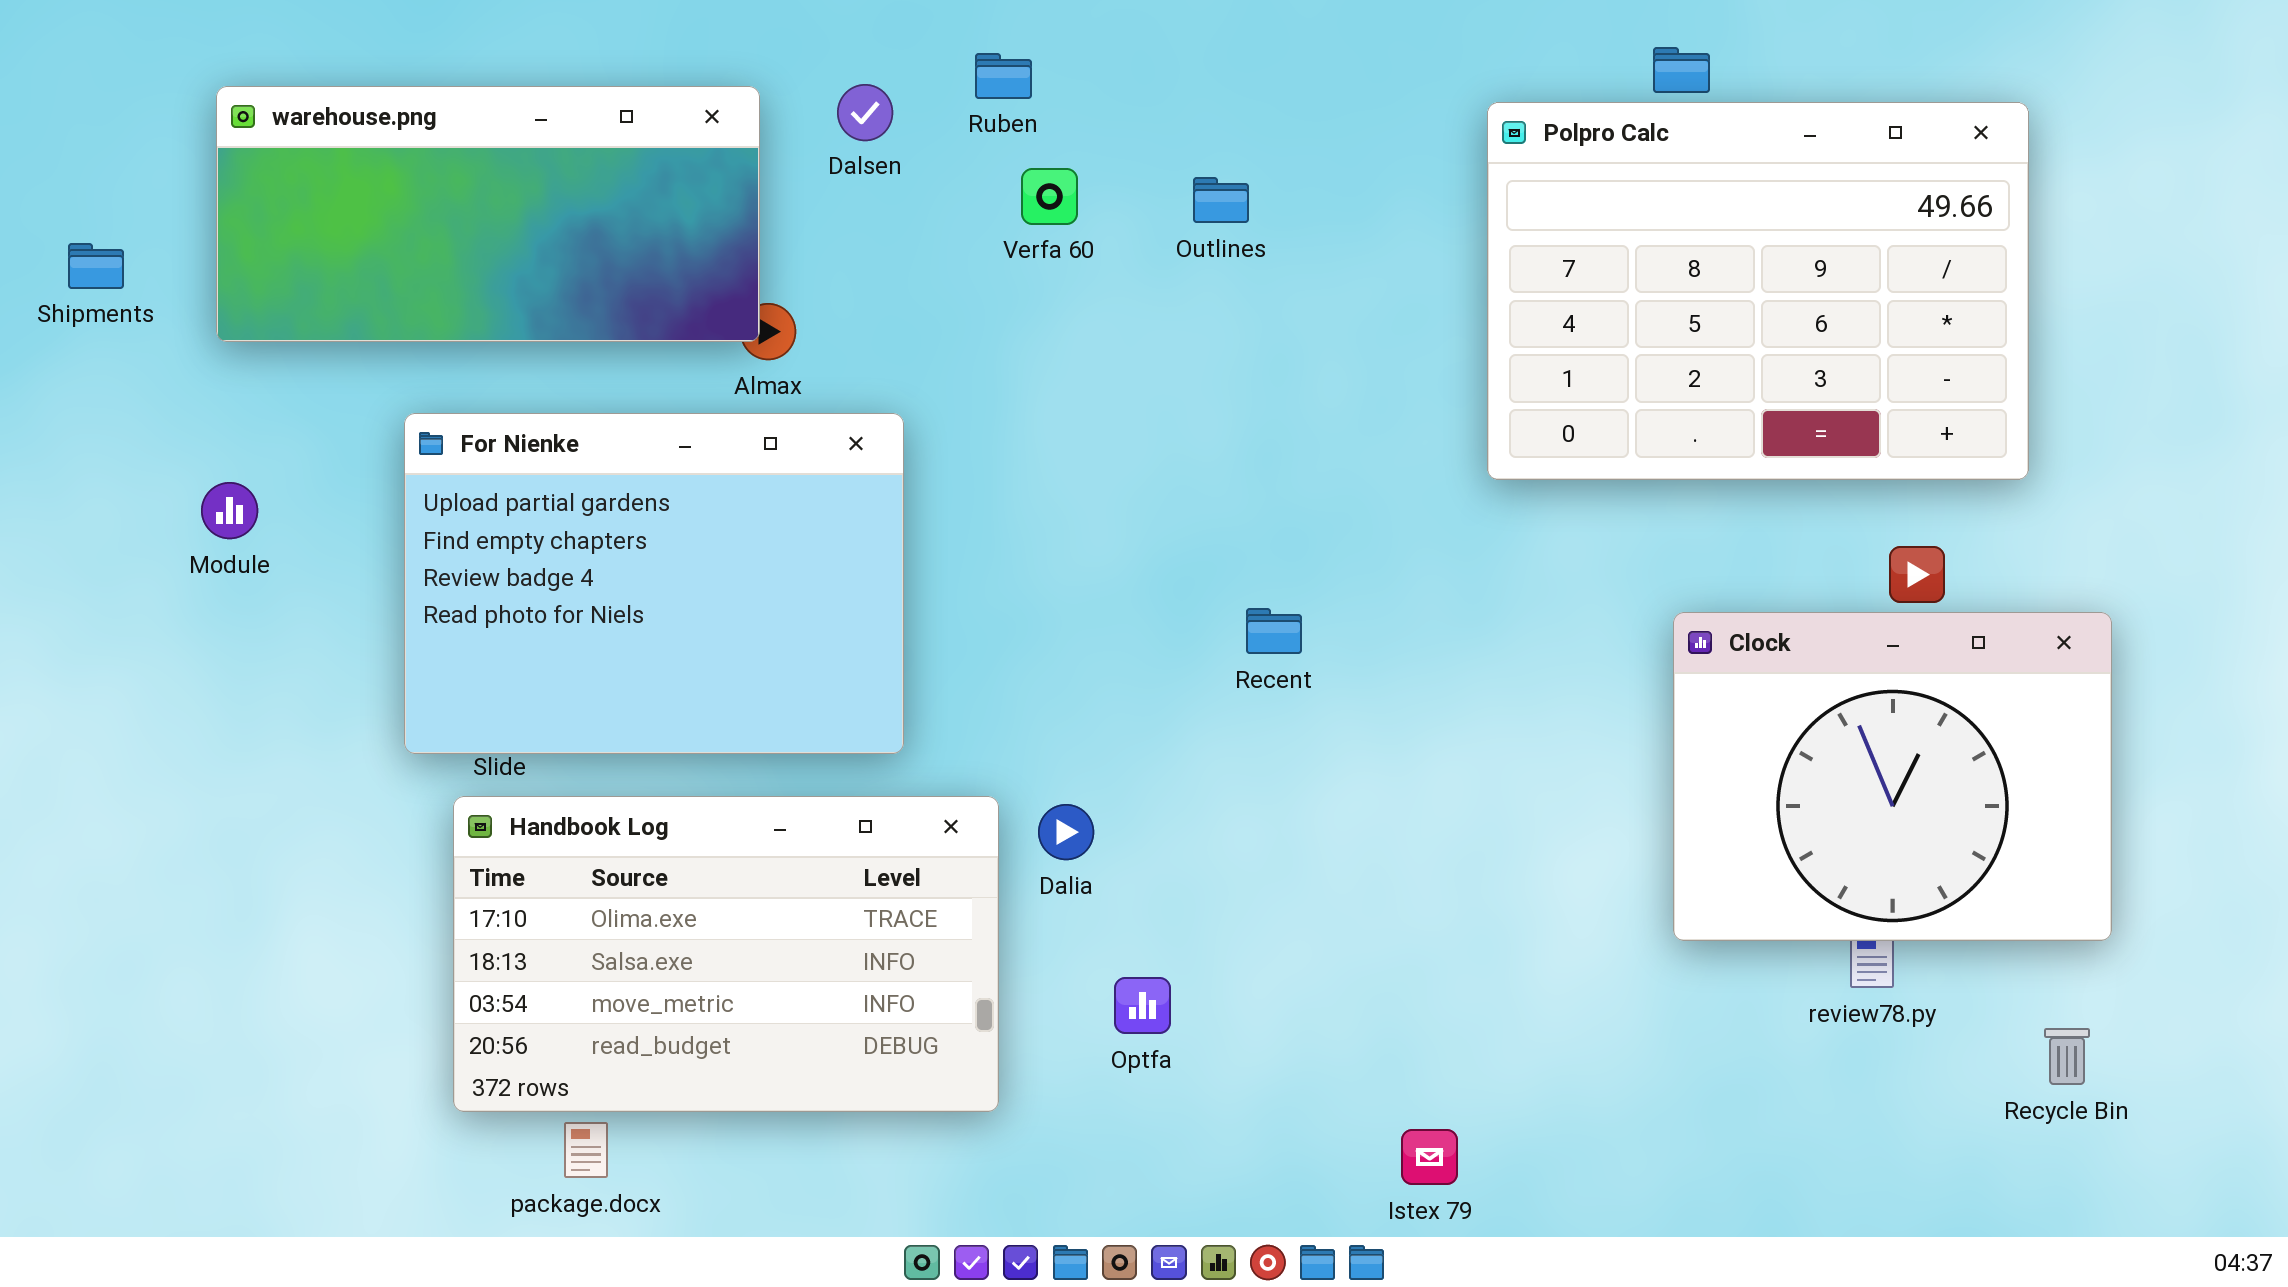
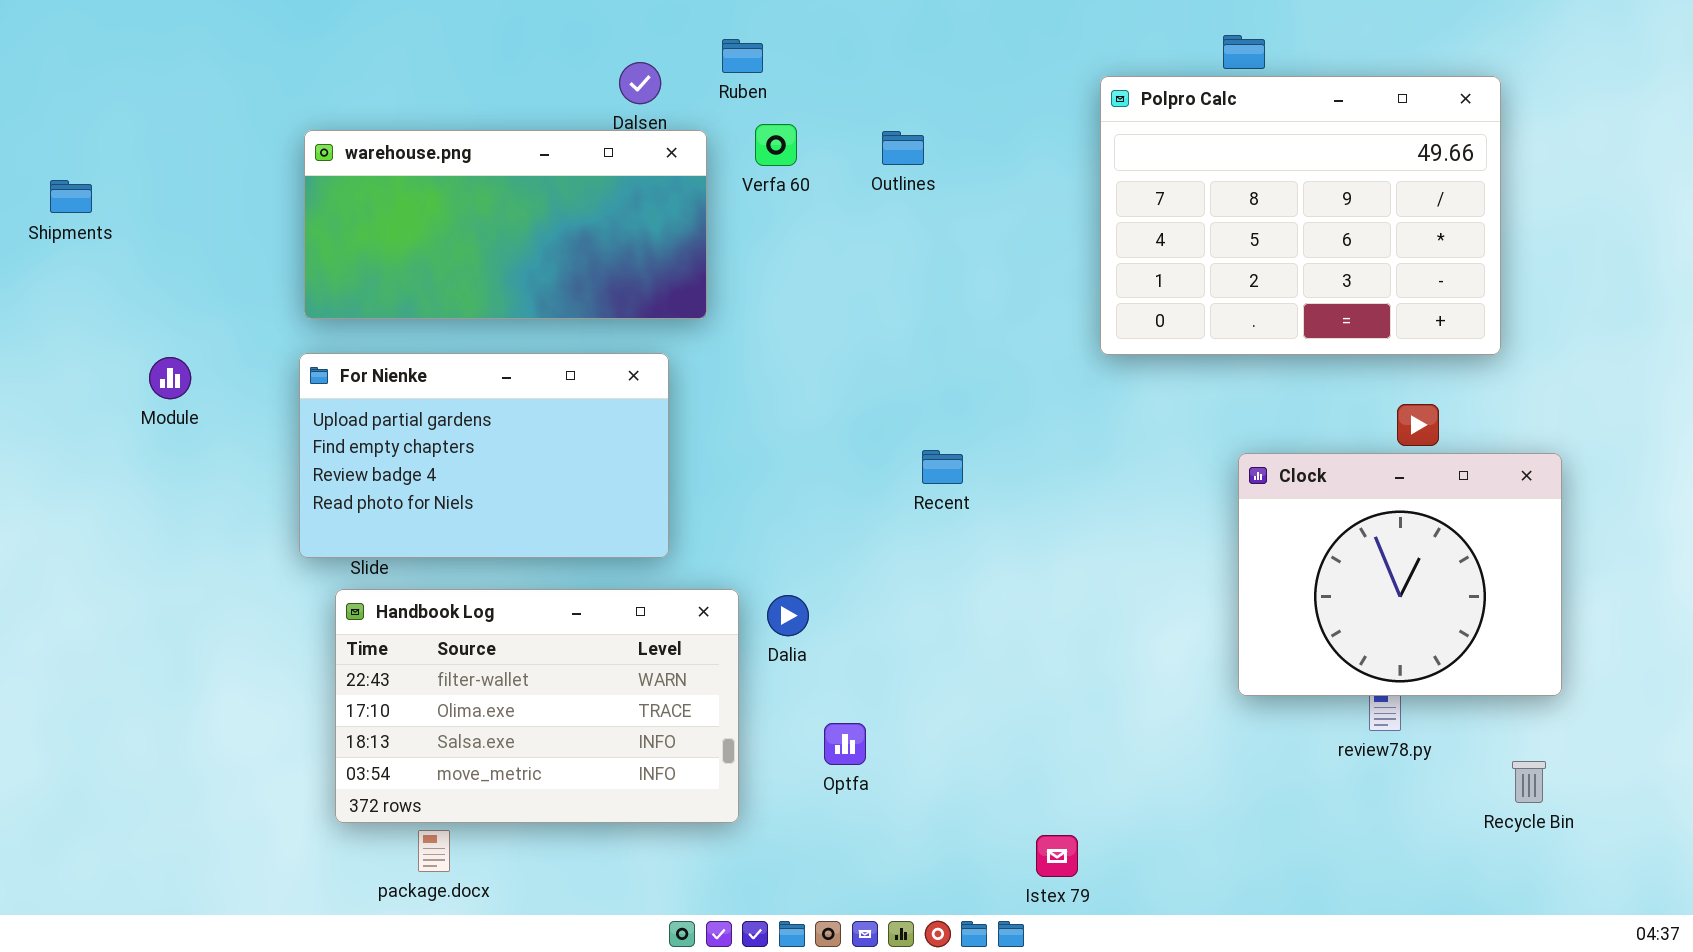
warehouse.png: [216,86,760,342] -> [304,130,707,319], moved
For Nienke: [404,413,904,754] -> [299,353,669,558], resized
Handbook Log: [453,796,999,1112] -> [335,589,739,823], scrolled up 1 row

